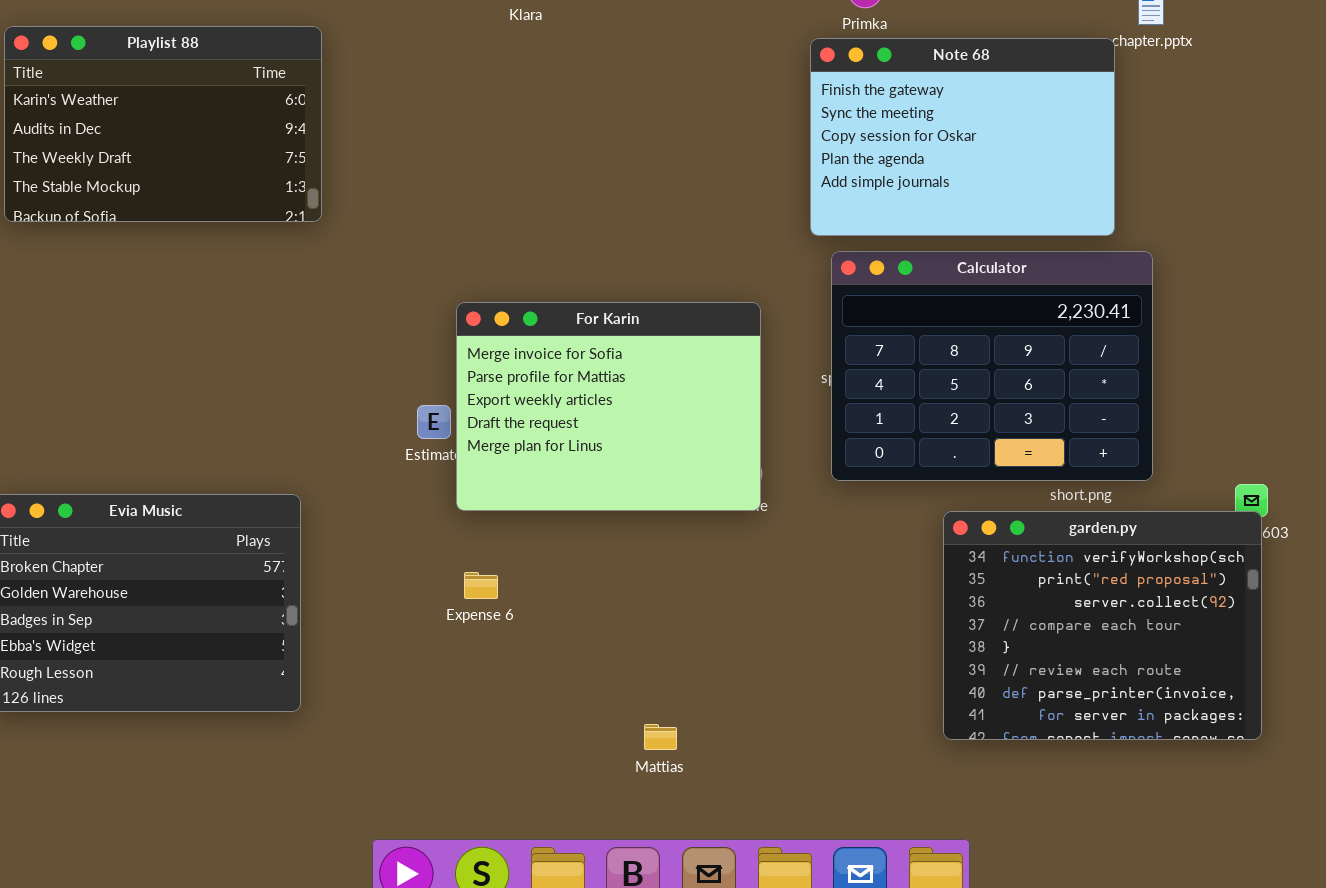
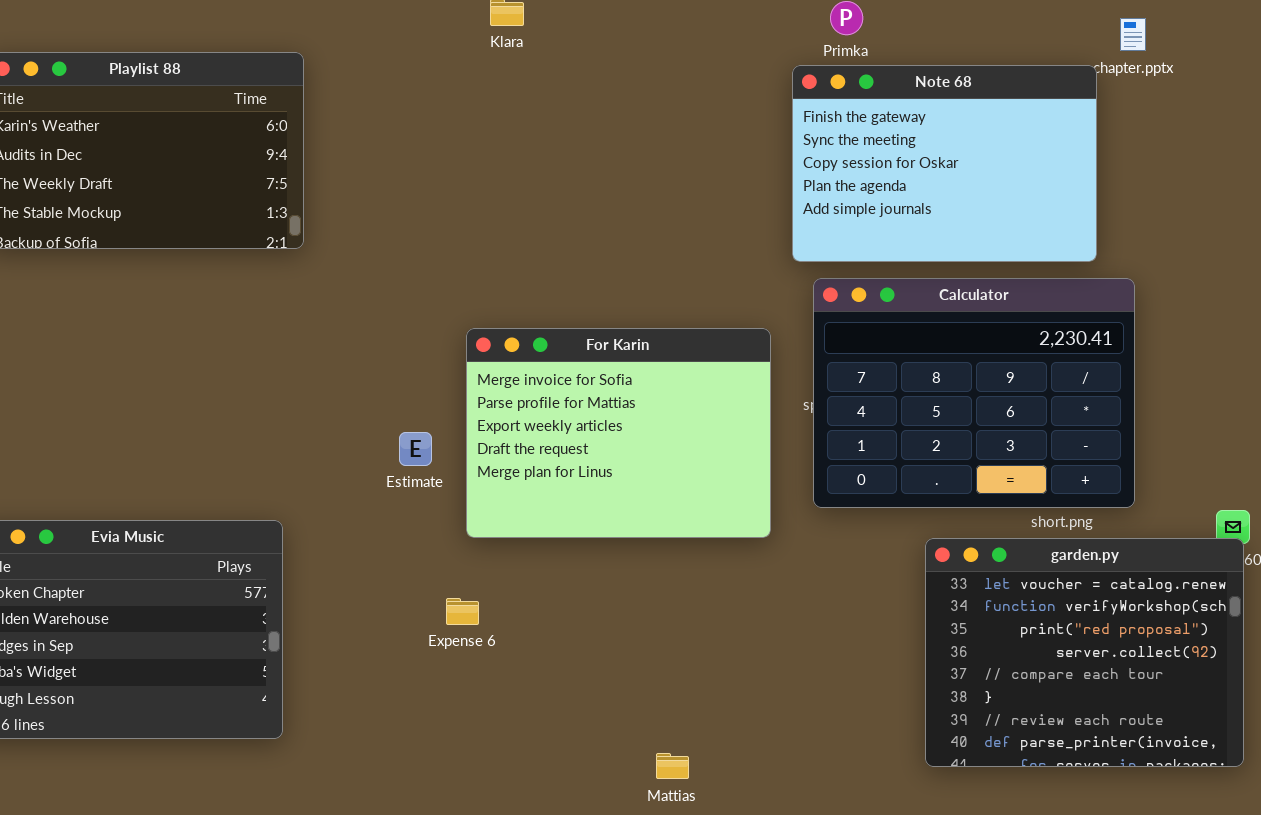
For Karin: [456,302,761,511] -> [466,328,771,538], moved
garden.py: [943,511,1262,740] -> [925,538,1244,767], scrolled up 1 row
Mattias: [644,724,677,750] -> [656,753,689,779], moved

